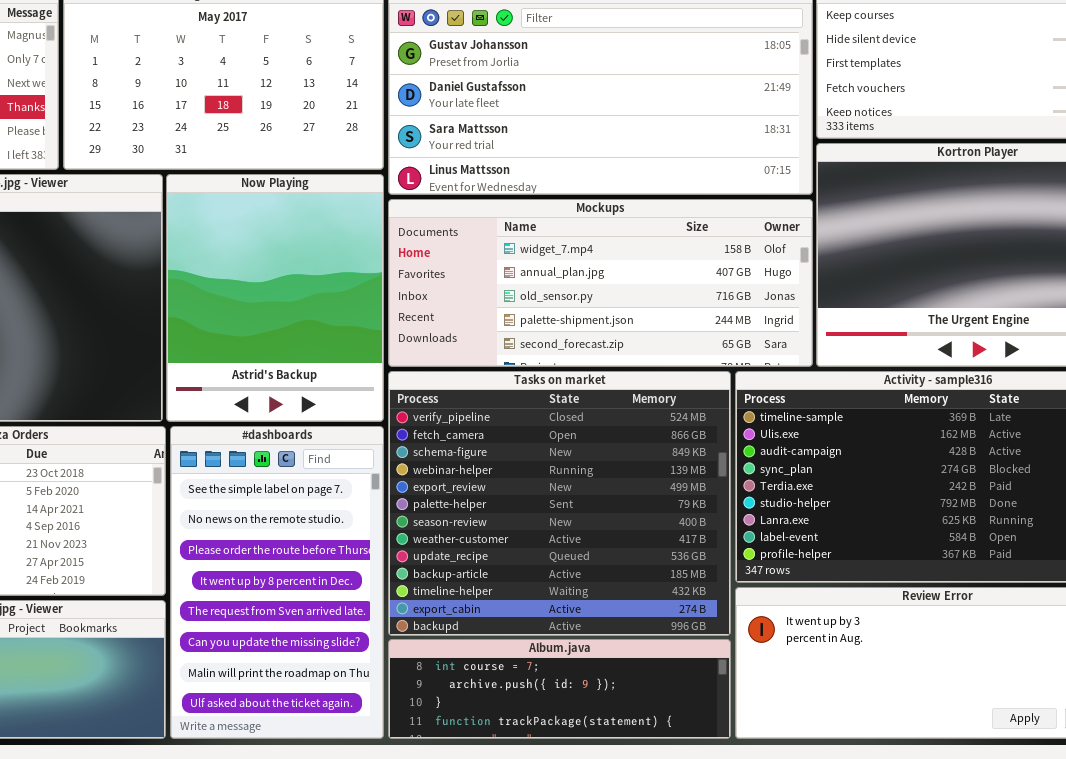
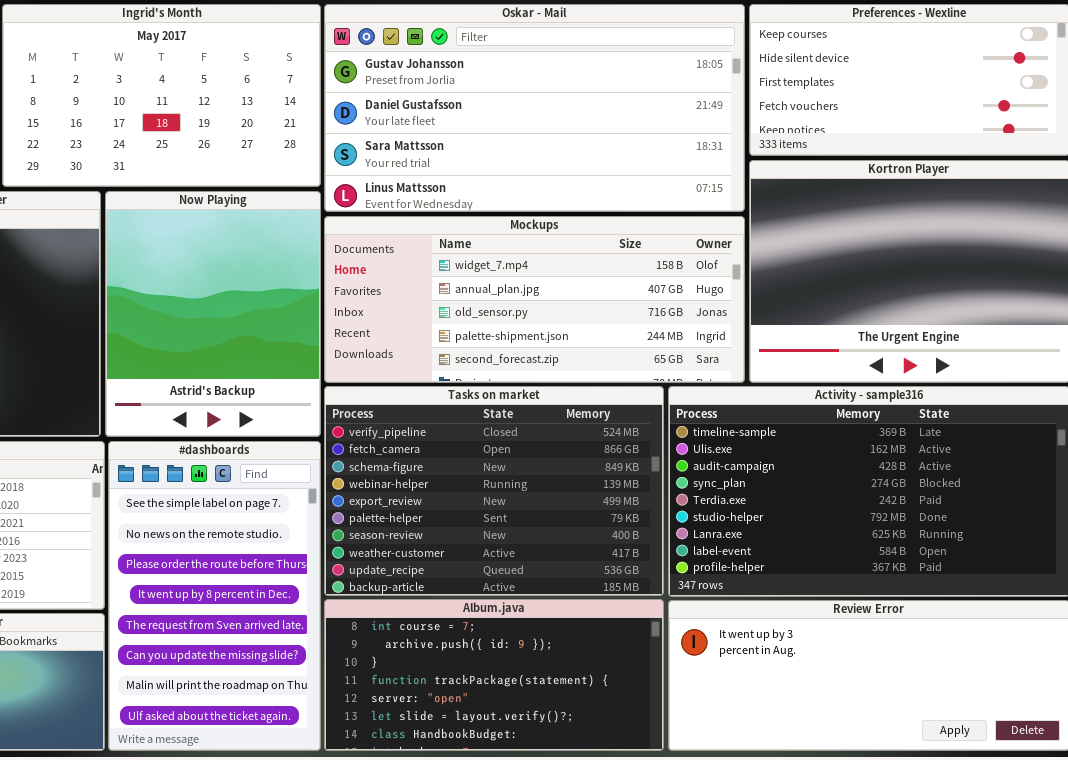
Tasks on market: [388,371,731,636] -> [324,386,664,596], resized
Album.java: [388,639,731,739] -> [324,599,664,751], resized

